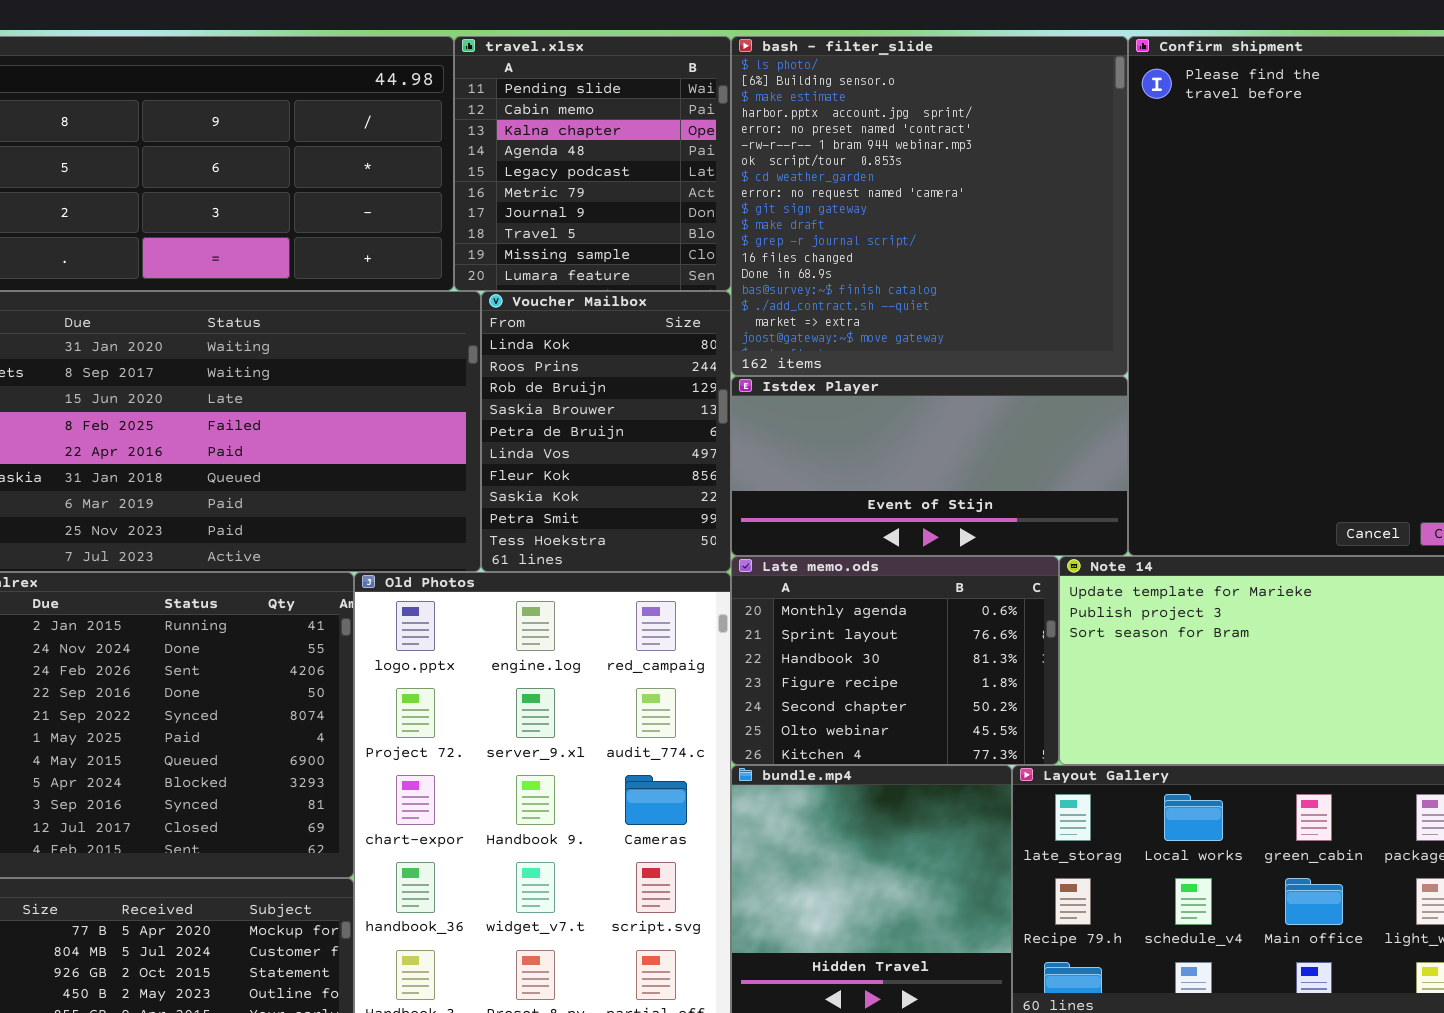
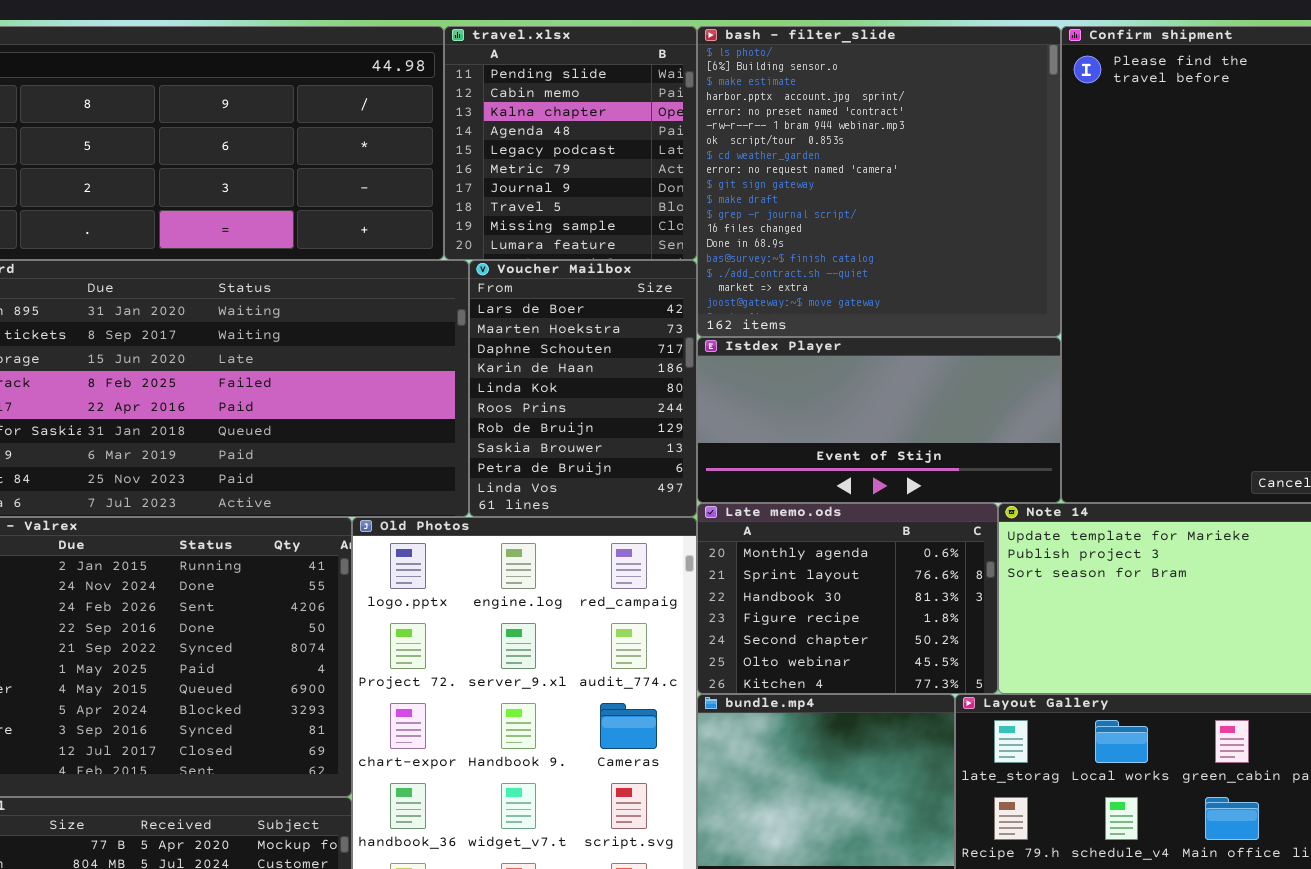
Voucher Mailbox: [481,291,731,572] -> [469,260,697,517], scrolled up 4 rows

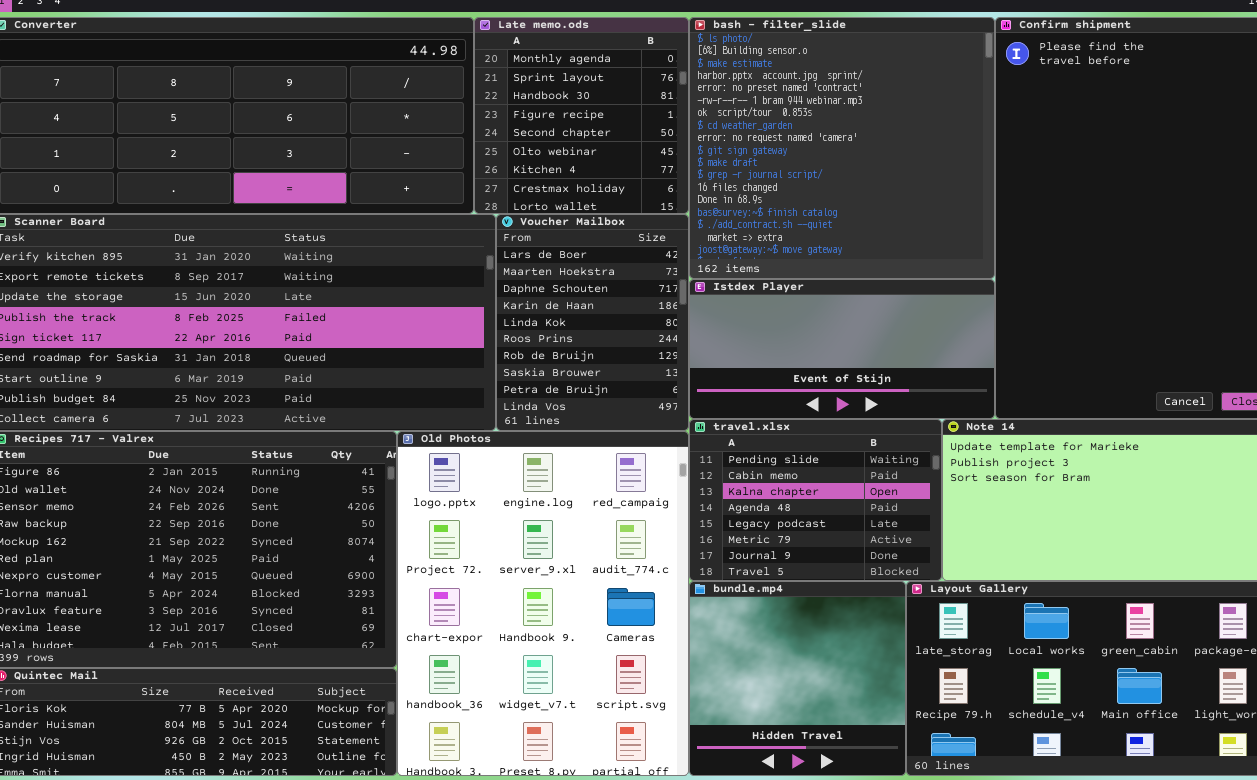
travel.xlsx: [444,26,697,260] -> [689,419,942,581], moved, resized
Late memo.ods: [697,503,998,694] -> [474,17,689,214], moved, resized

